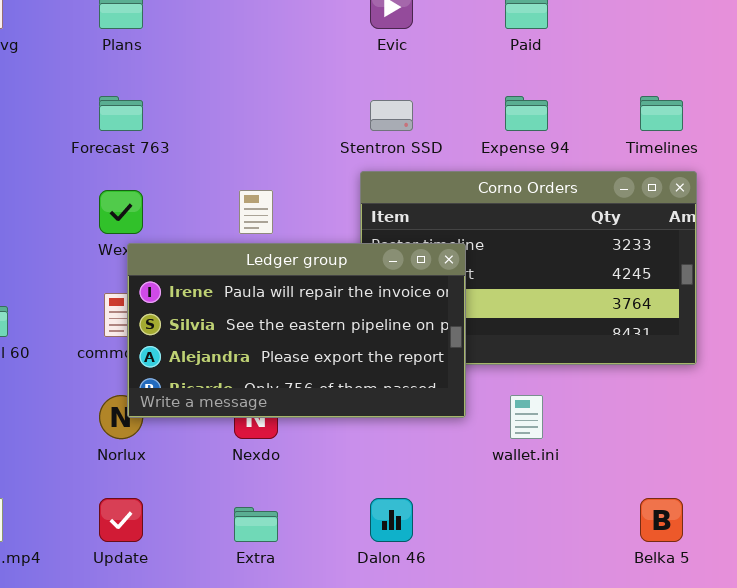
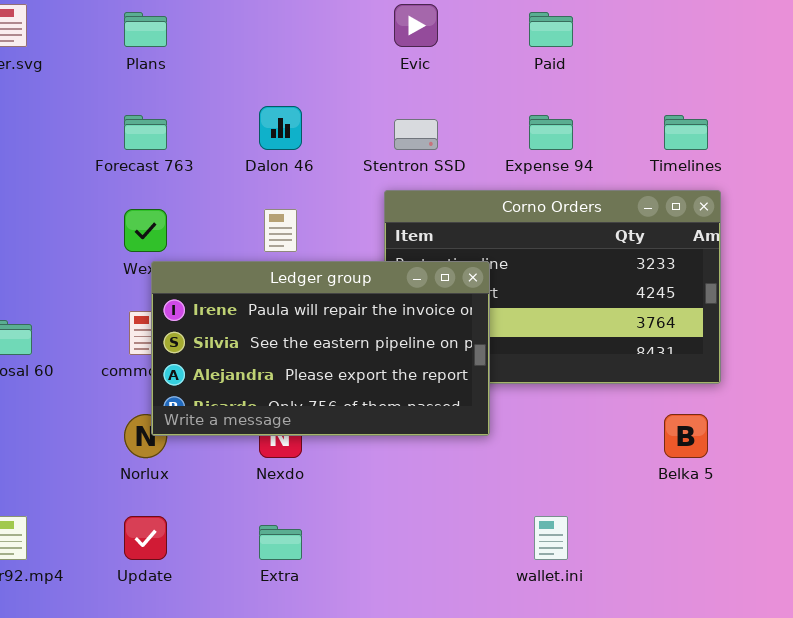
wallet.ini: [510,395,543,439] -> [534,516,568,560], moved
Dalon 46: [370,498,413,542] -> [259,106,302,150], moved
Belka 5: [640,498,683,542] -> [664,414,708,458], moved

